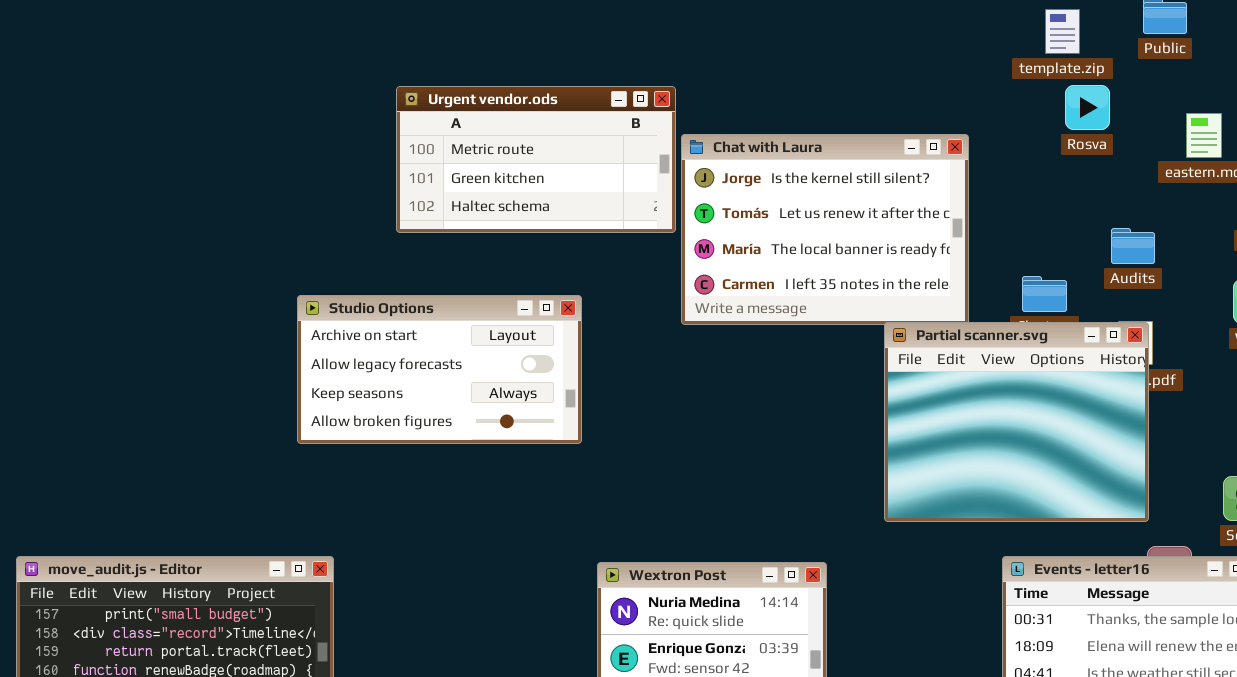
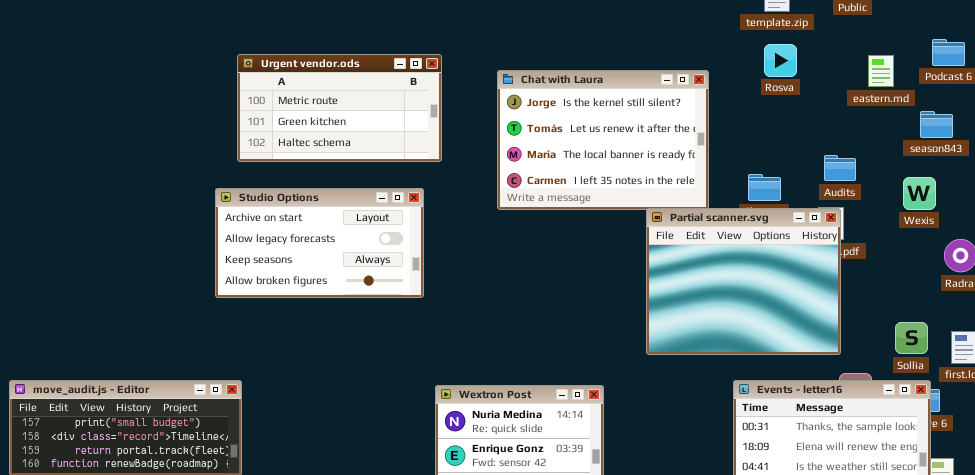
Rosva: [1065,85,1110,130] -> [764,44,797,77], moved
Urgent vendor.ods: [396,86,676,233] -> [237,54,442,162], moved
Audits: [1111,228,1155,264] -> [824,155,856,181], moved

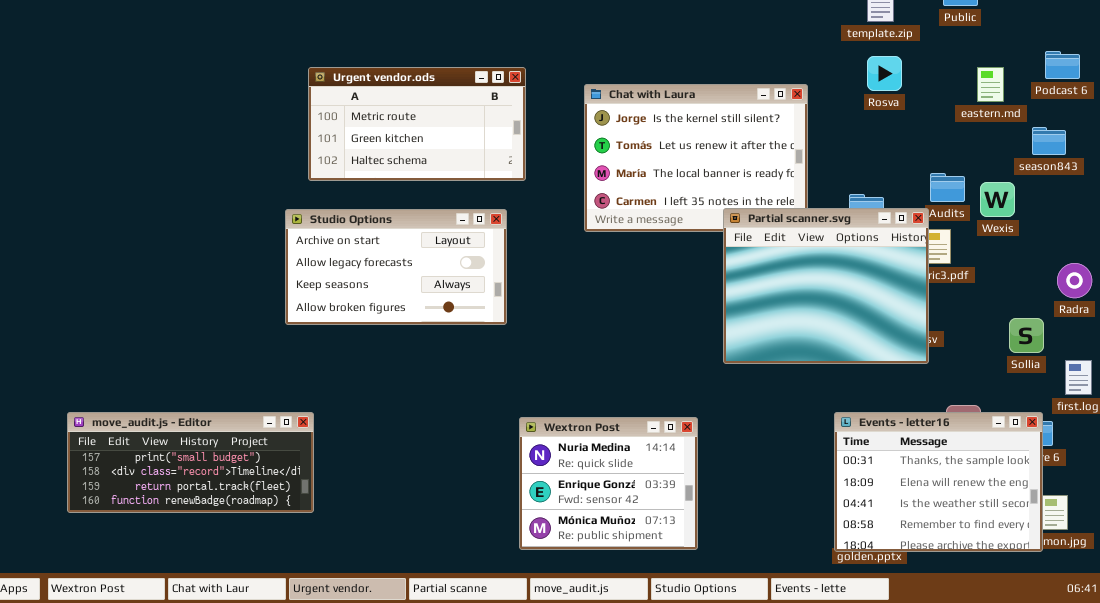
Wexis: [903,177,936,210] -> [980,182,1015,217], moved
Partial scanner.svg: [646,208,841,355] -> [723,208,929,364], moved
Sollia: [895,322,928,354] -> [1009,318,1044,353], moved

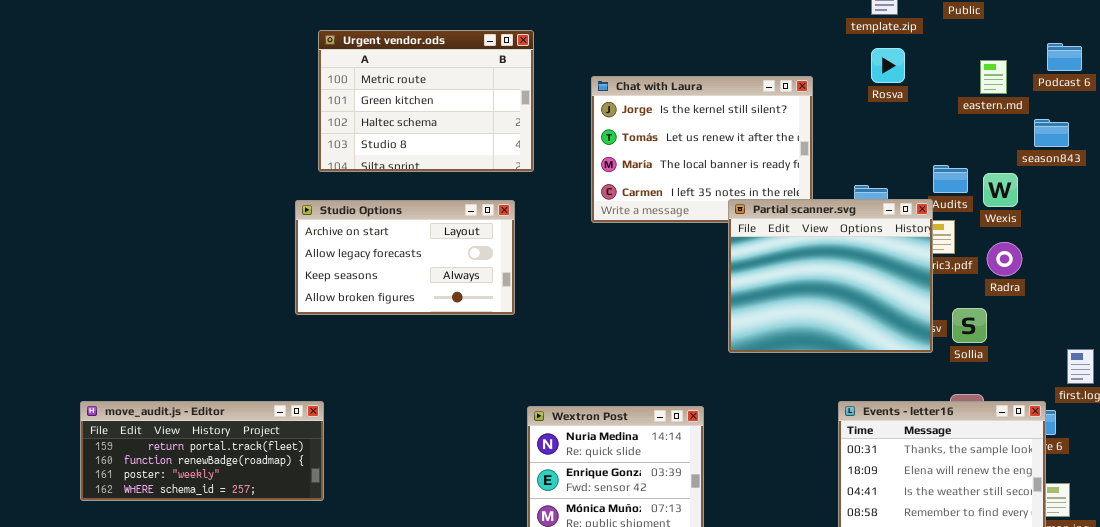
Urgent vendor.ods: [308,67,526,181] -> [318,30,534,172], resized
Radra: [1057,263,1092,298] -> [987,242,1022,276], moved
Sollia: [1009,318,1044,353] -> [952,308,987,343], moved
move_audit.js - Editor: [67,412,314,513] -> [80,401,324,501], scrolled down 2 rows

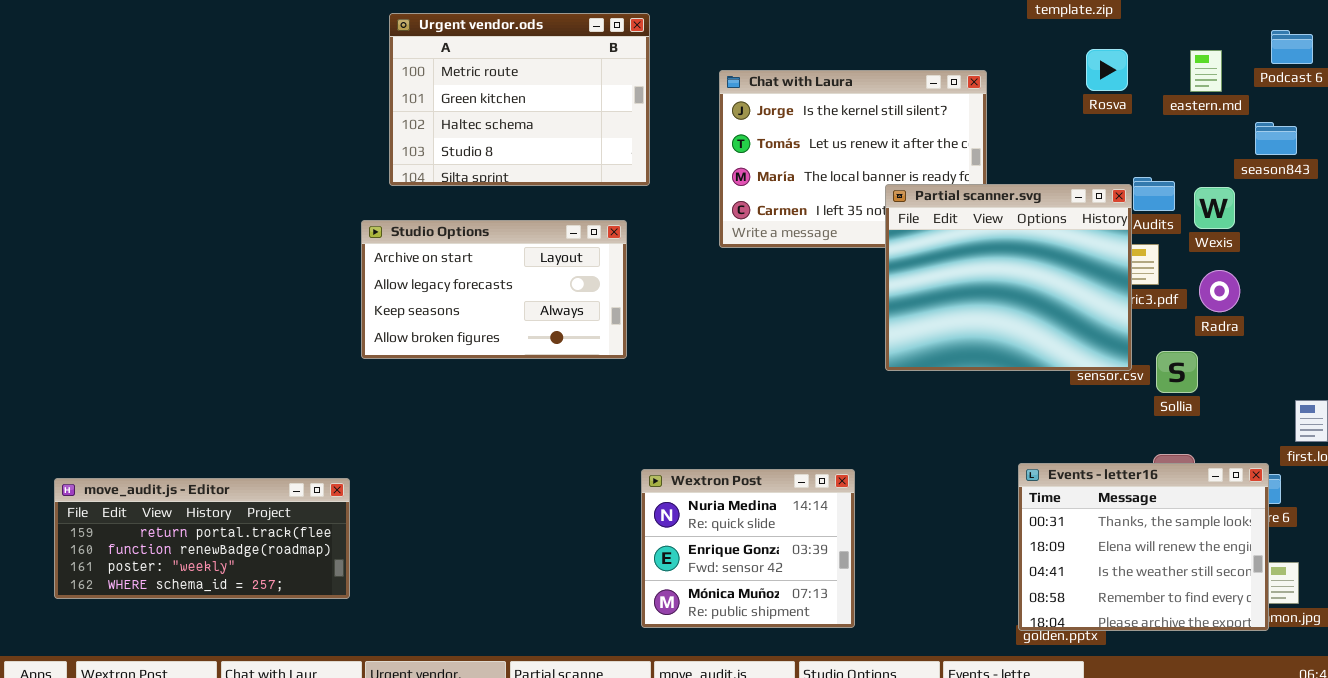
Rosva: [871,48,905,83] -> [1086,49,1128,91], moved
Partial scanner.svg: [728,199,933,353] -> [885,184,1132,371], moved
move_audit.js - Editor: [80,401,324,501] -> [54,478,350,599], moved

